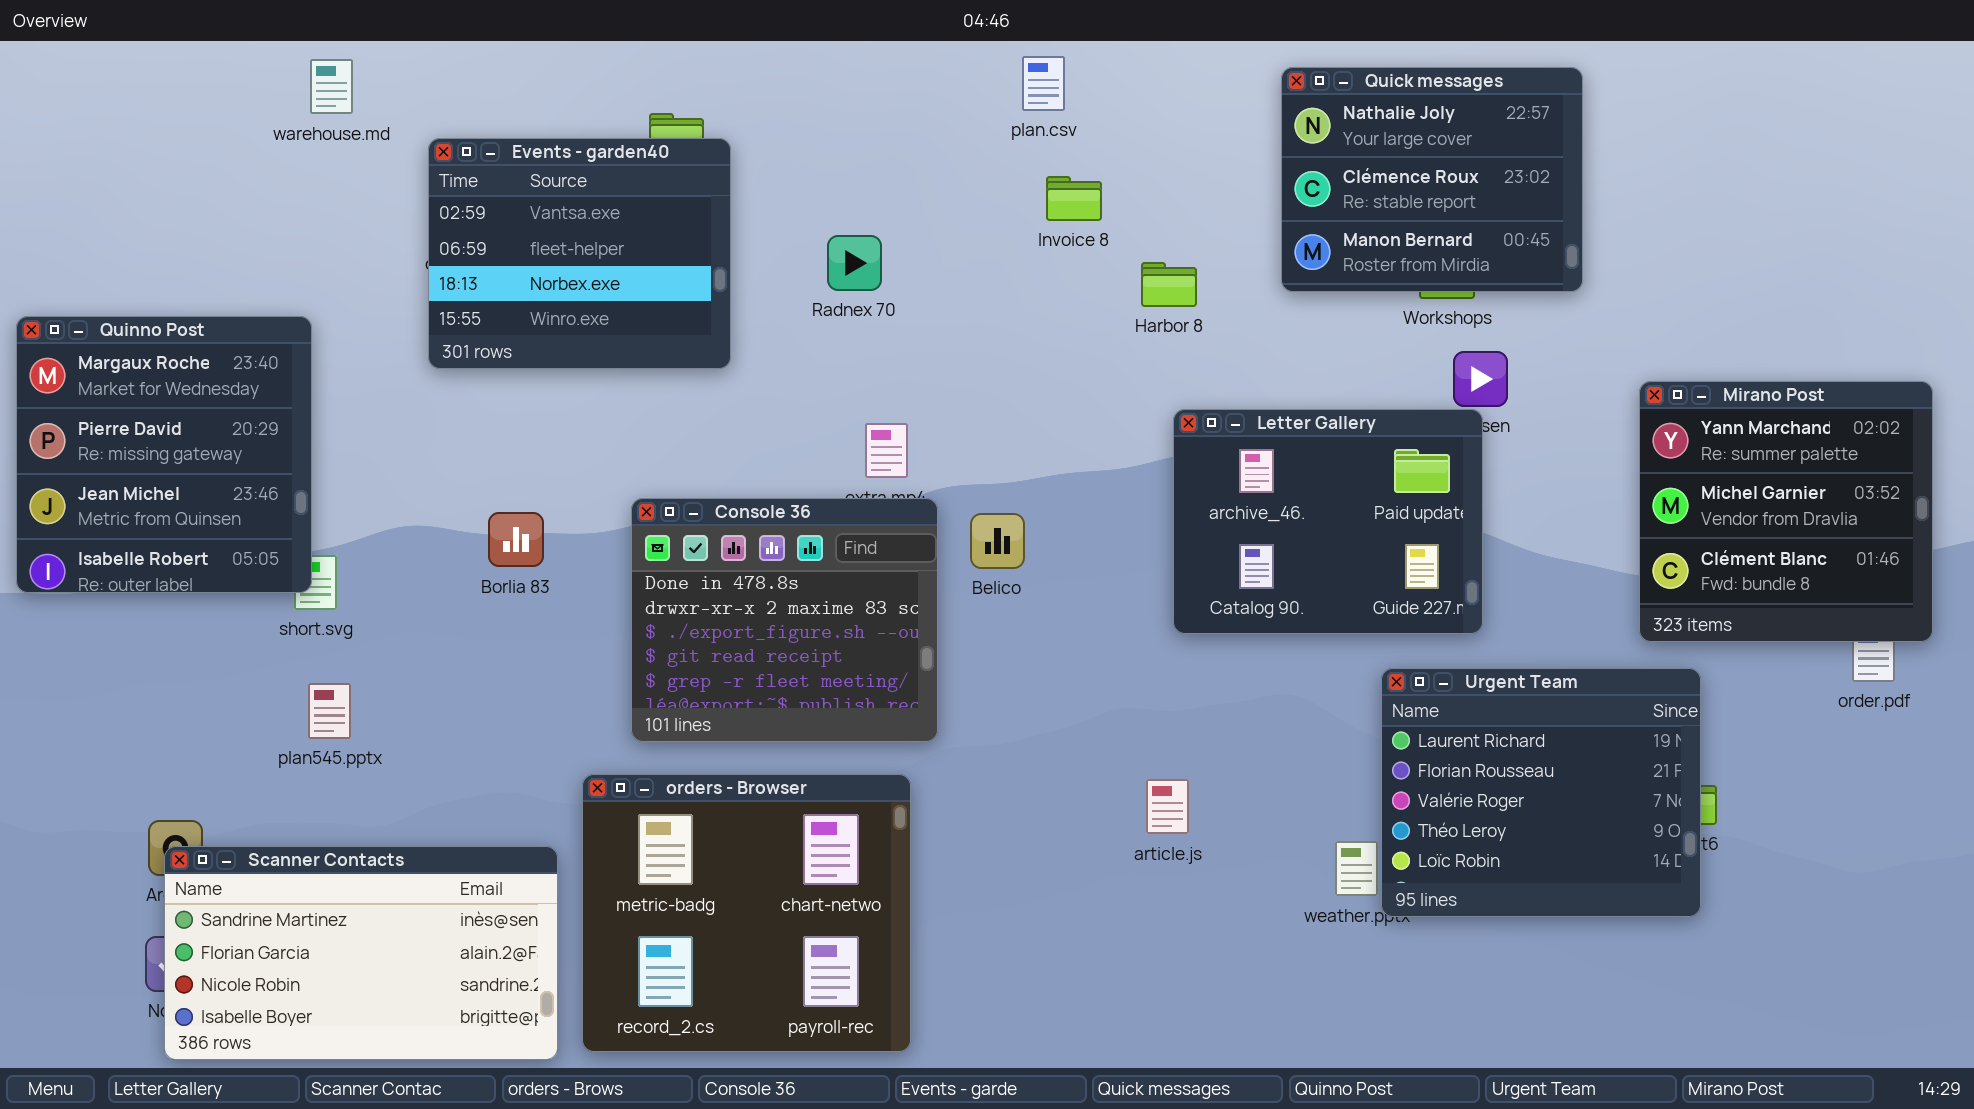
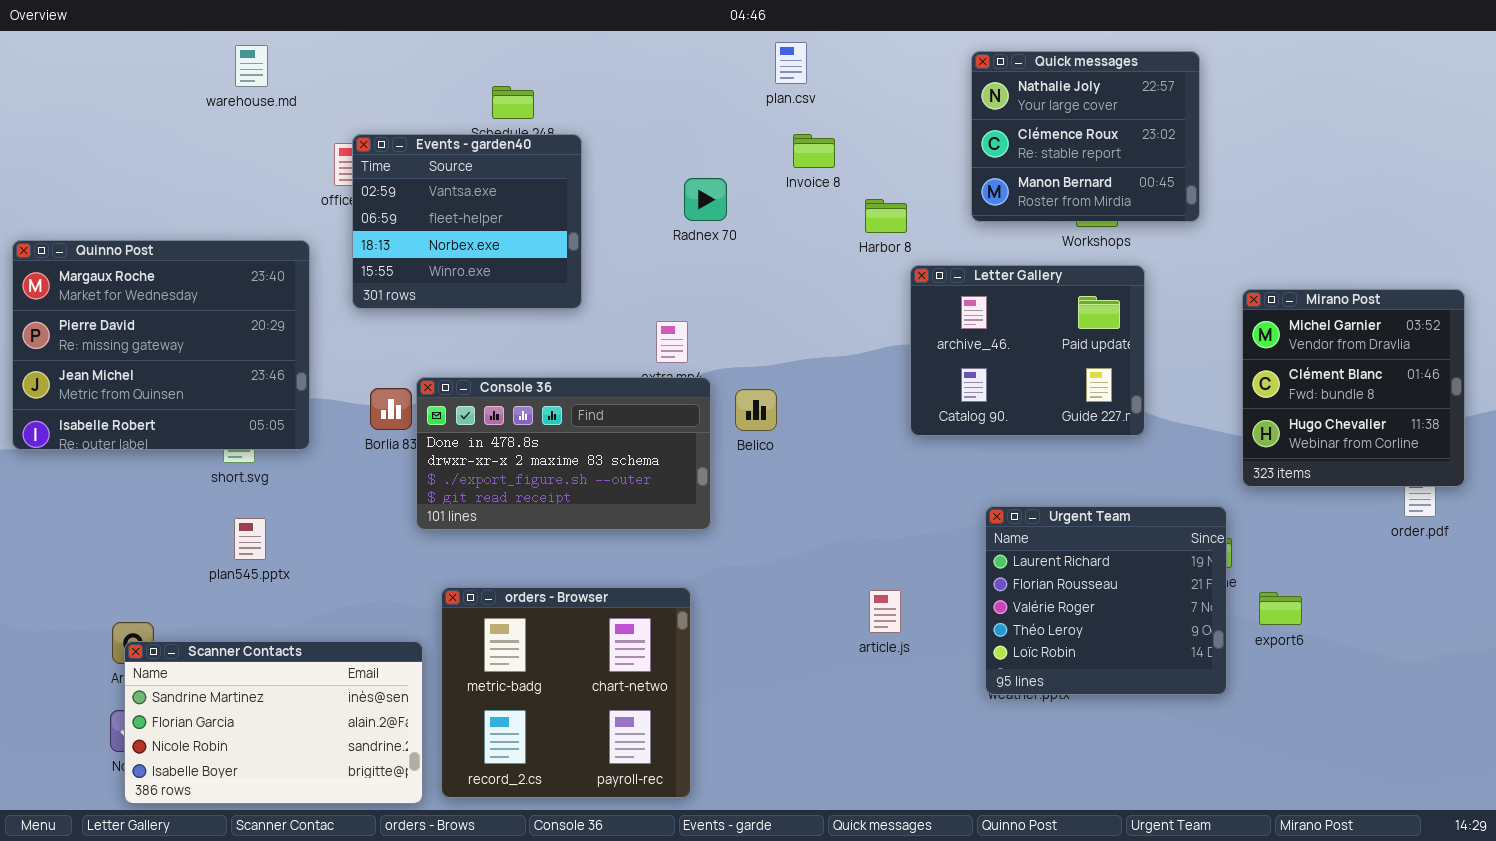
Events - garden40: [428,138,731,369] -> [352,134,582,309], moved
Radnex 70: [827,235,882,291] -> [684,178,727,221], moved
Quinno Post: [16,316,312,593] -> [12,240,310,450], resized
Mirano Post: [1639,381,1933,642] -> [1242,289,1465,487], scrolled down 1 row
Letter Gallery: [1173,409,1483,634] -> [910,265,1145,436], moved
Console 36: [631,498,938,742] -> [416,377,711,530], resized
Urgent Team: [1381,668,1701,917] -> [985,506,1227,695], moved

